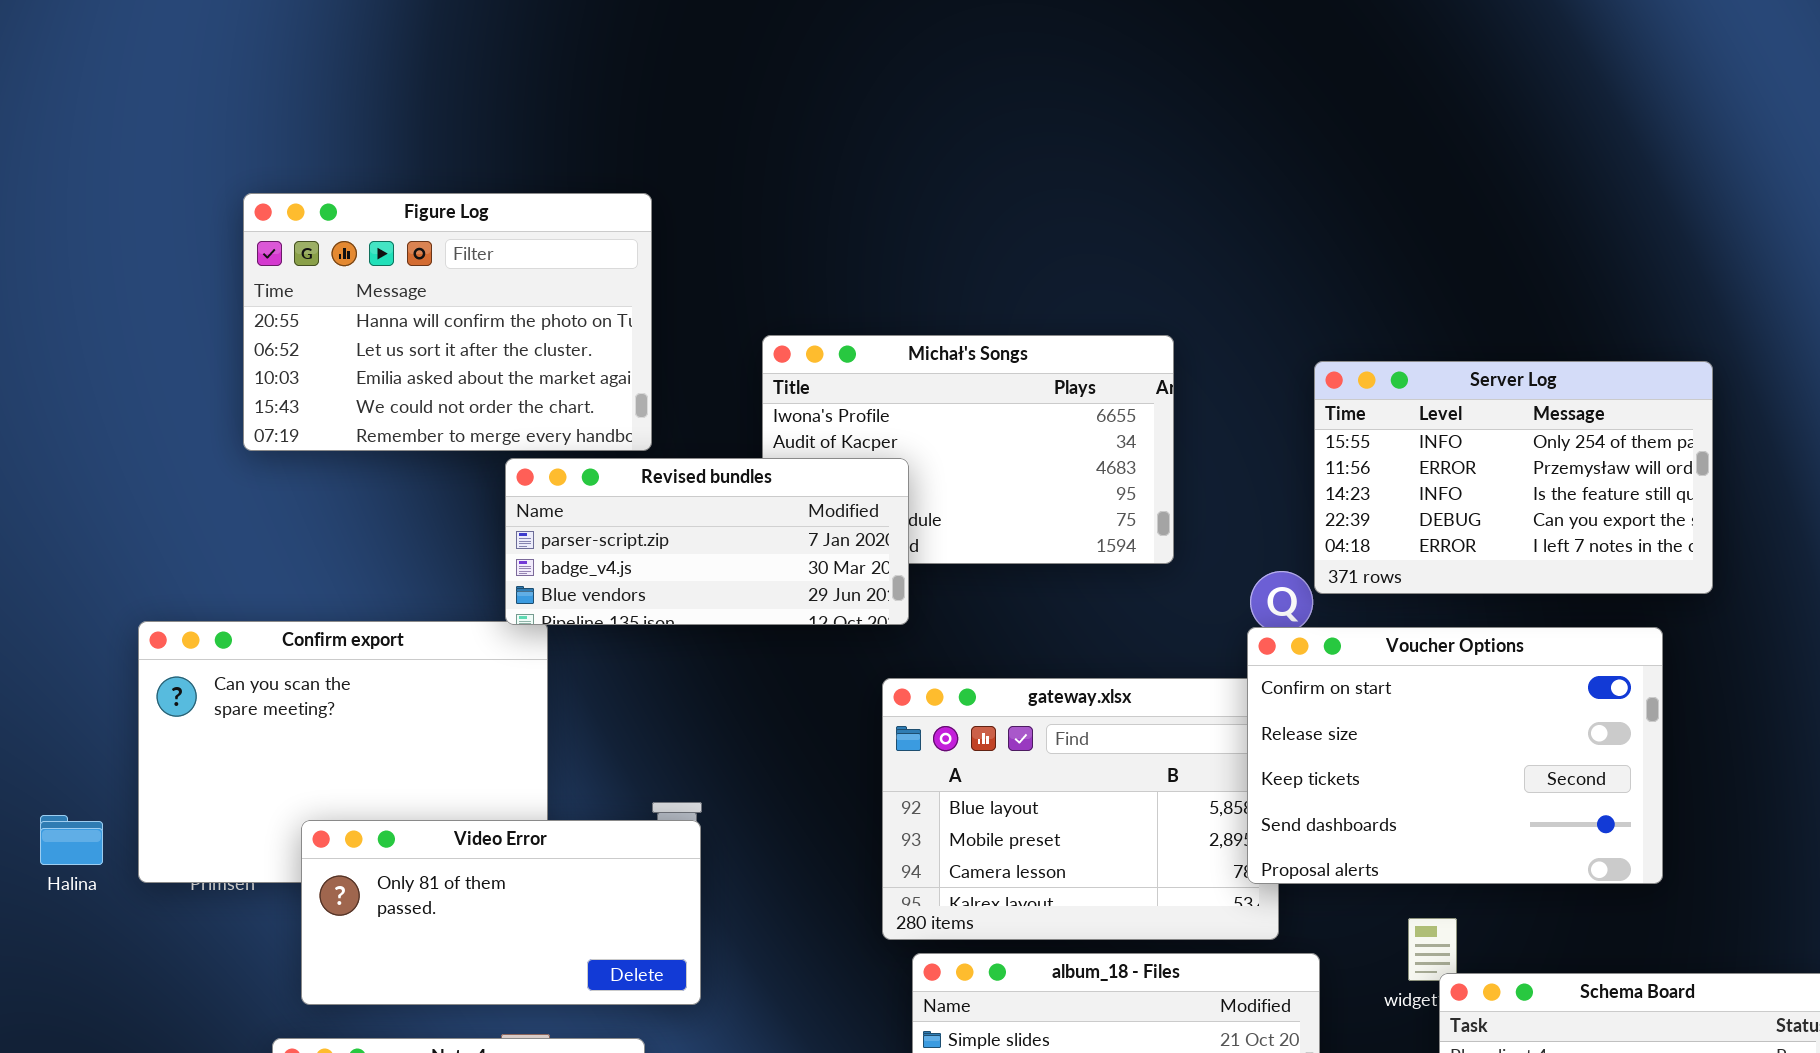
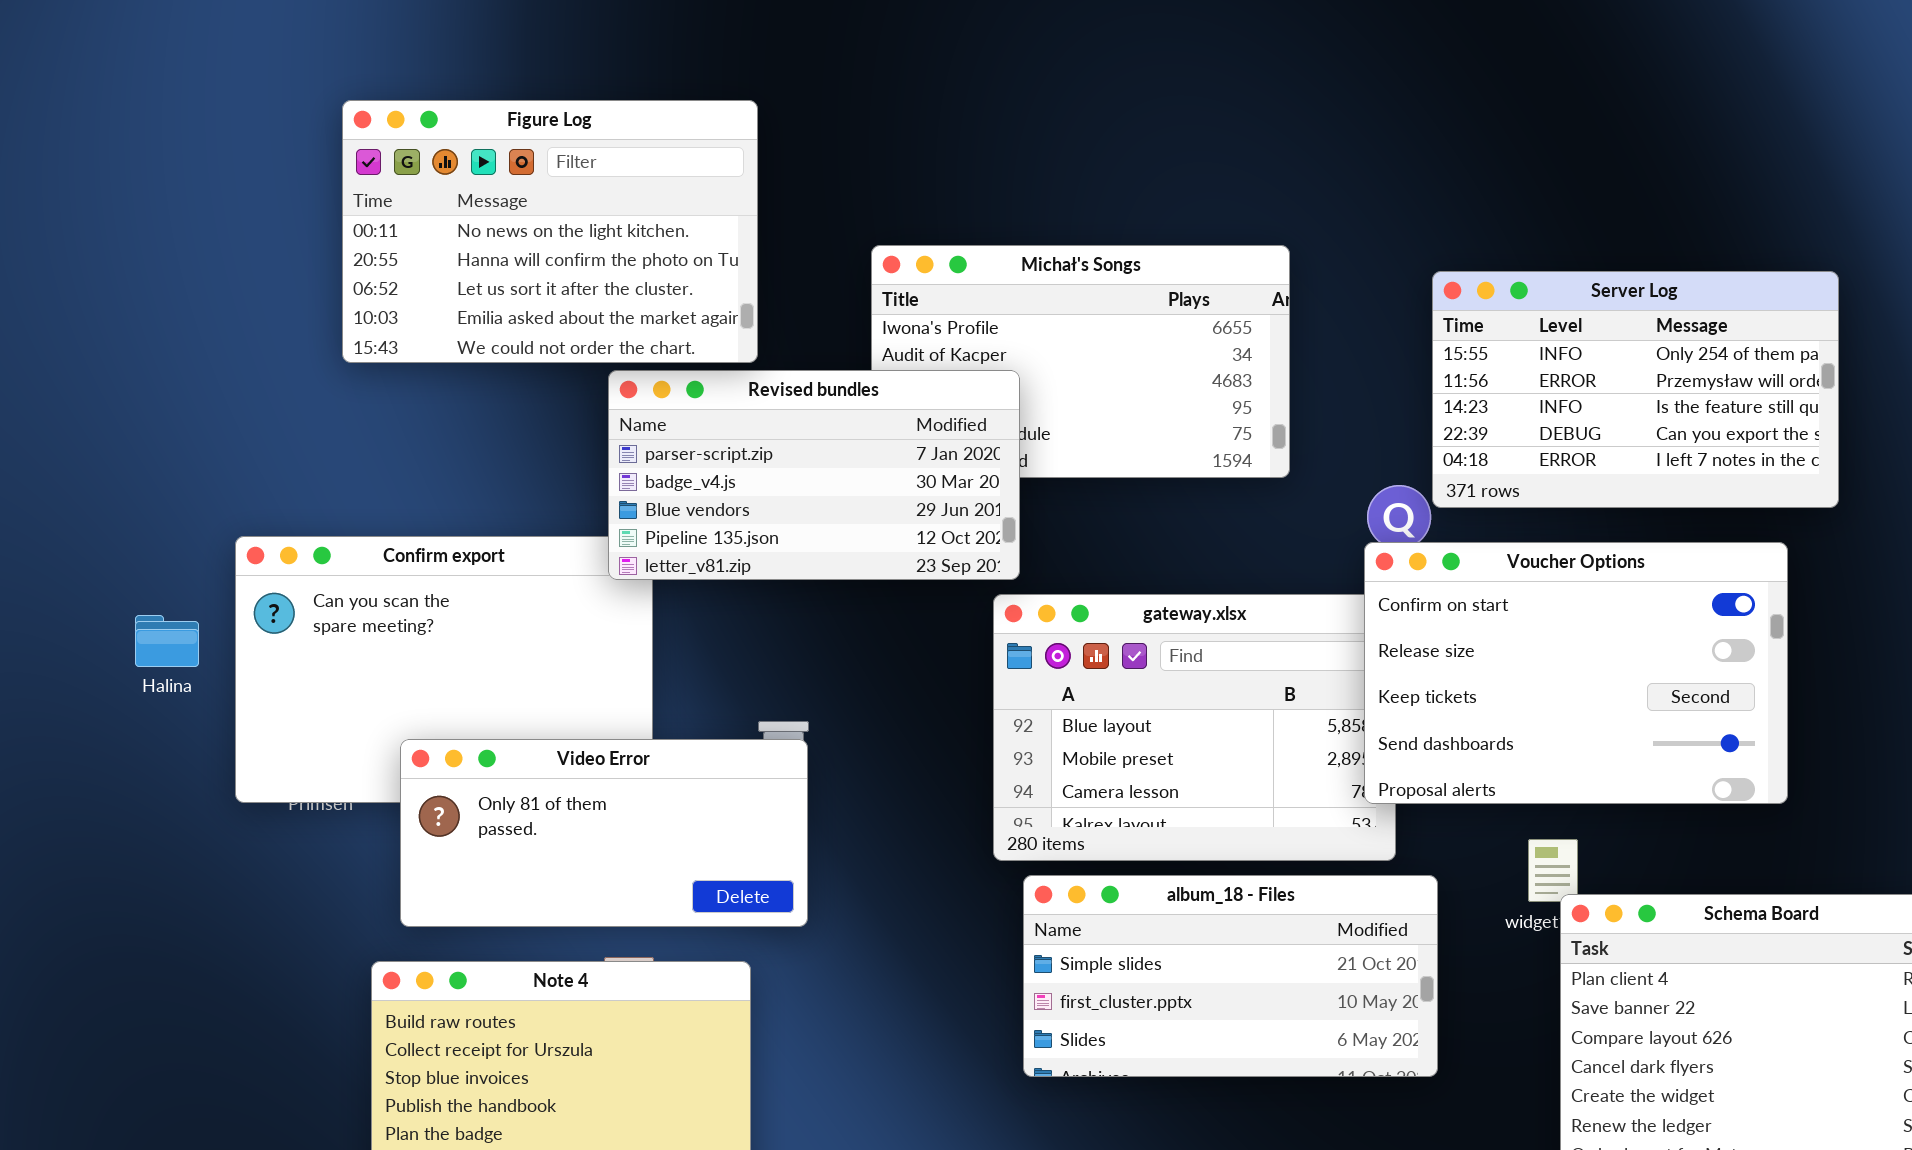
Figure Log: [243,193,652,451] -> [342,100,758,363], scrolled up 1 row
Revised bundles: [505,458,909,625] -> [608,370,1020,580], resized
Halina: [40,815,103,865] -> [135,615,199,667], moved

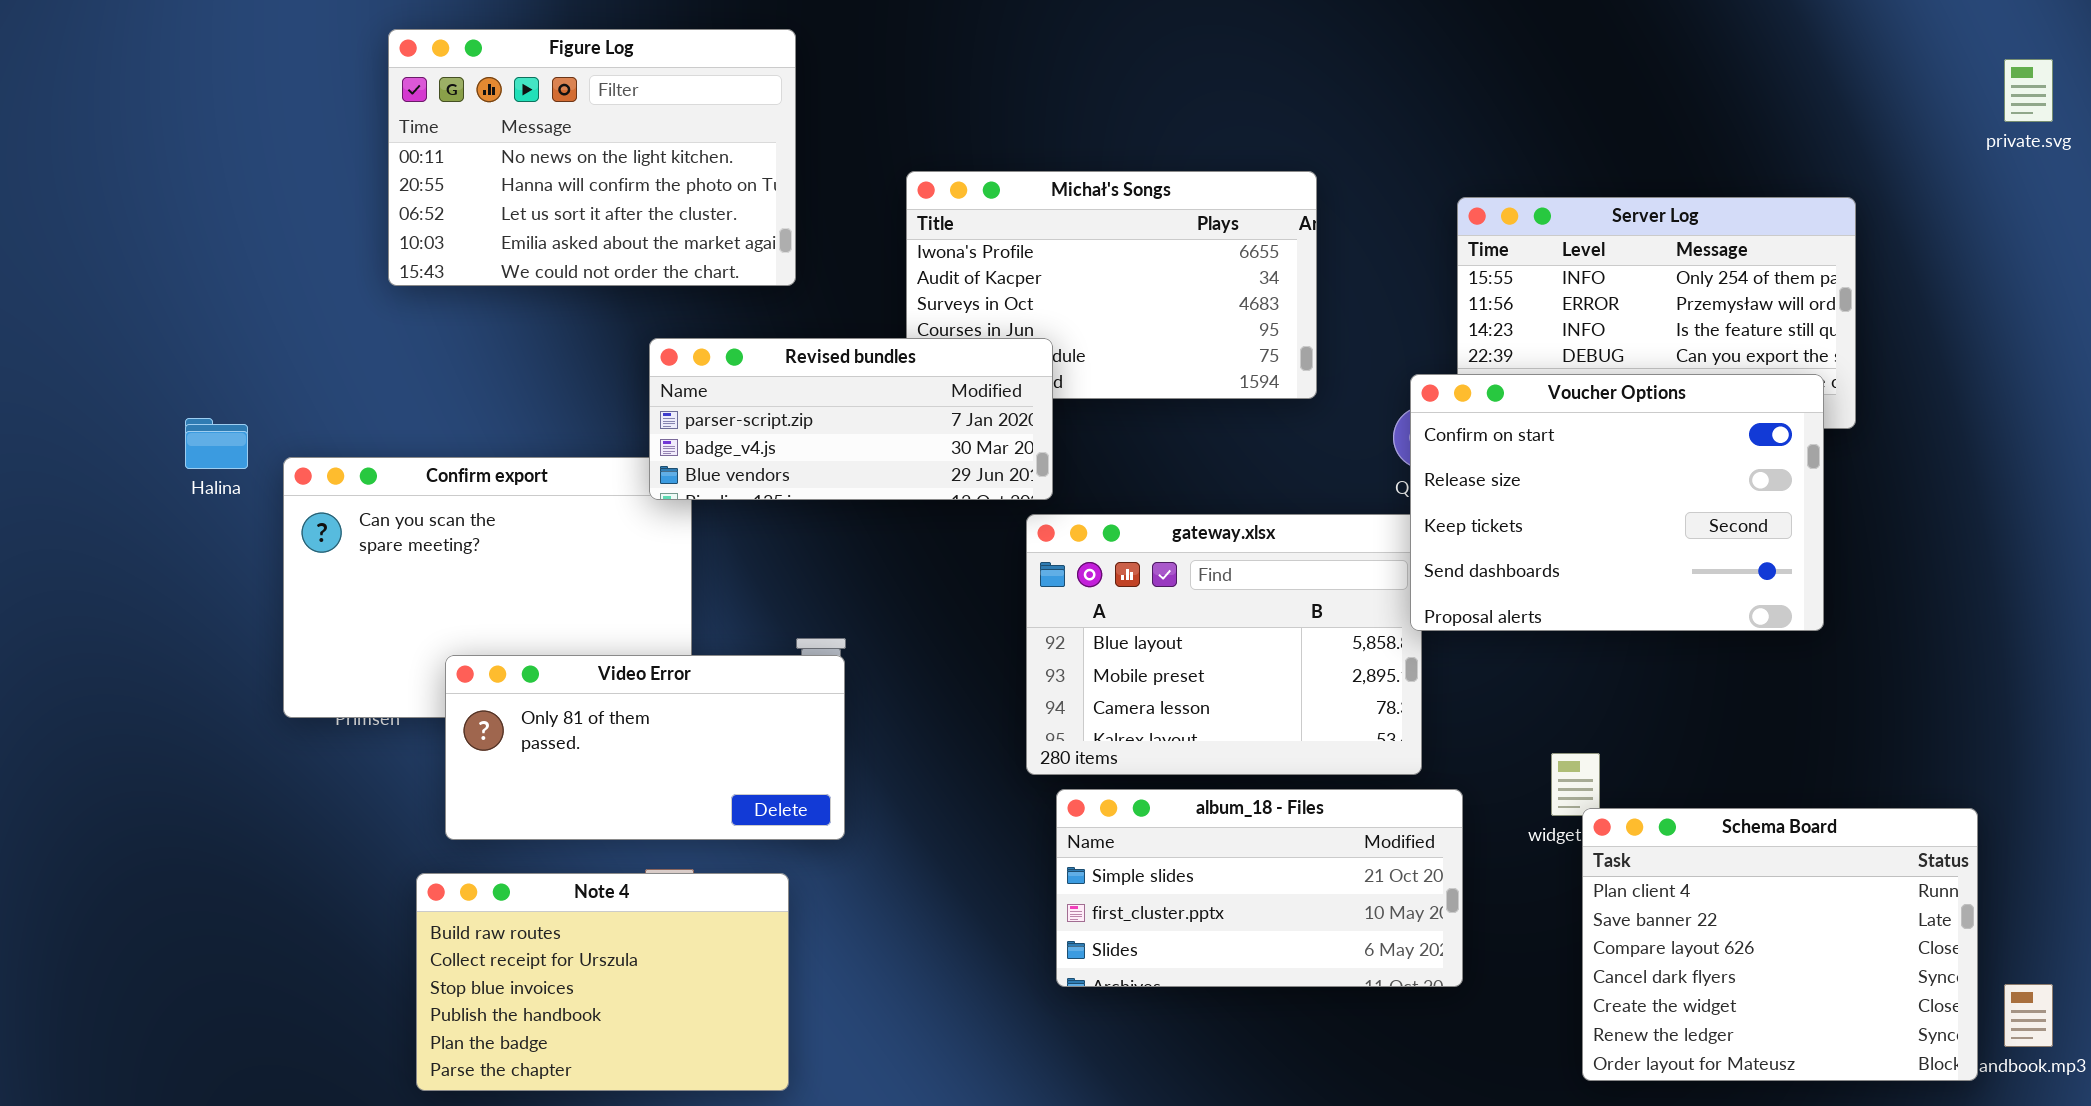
Revised bundles: [608,370,1020,580] -> [649,338,1053,500], resized
Voucher Options: [1364,542,1788,804] -> [1410,374,1824,631], moved
Halina: [135,615,199,667] -> [185,418,248,469], moved

